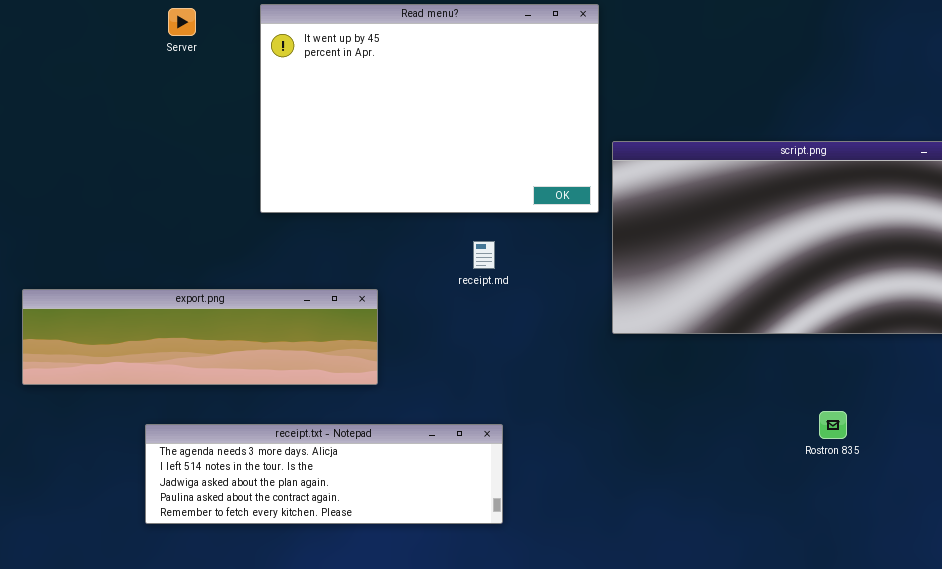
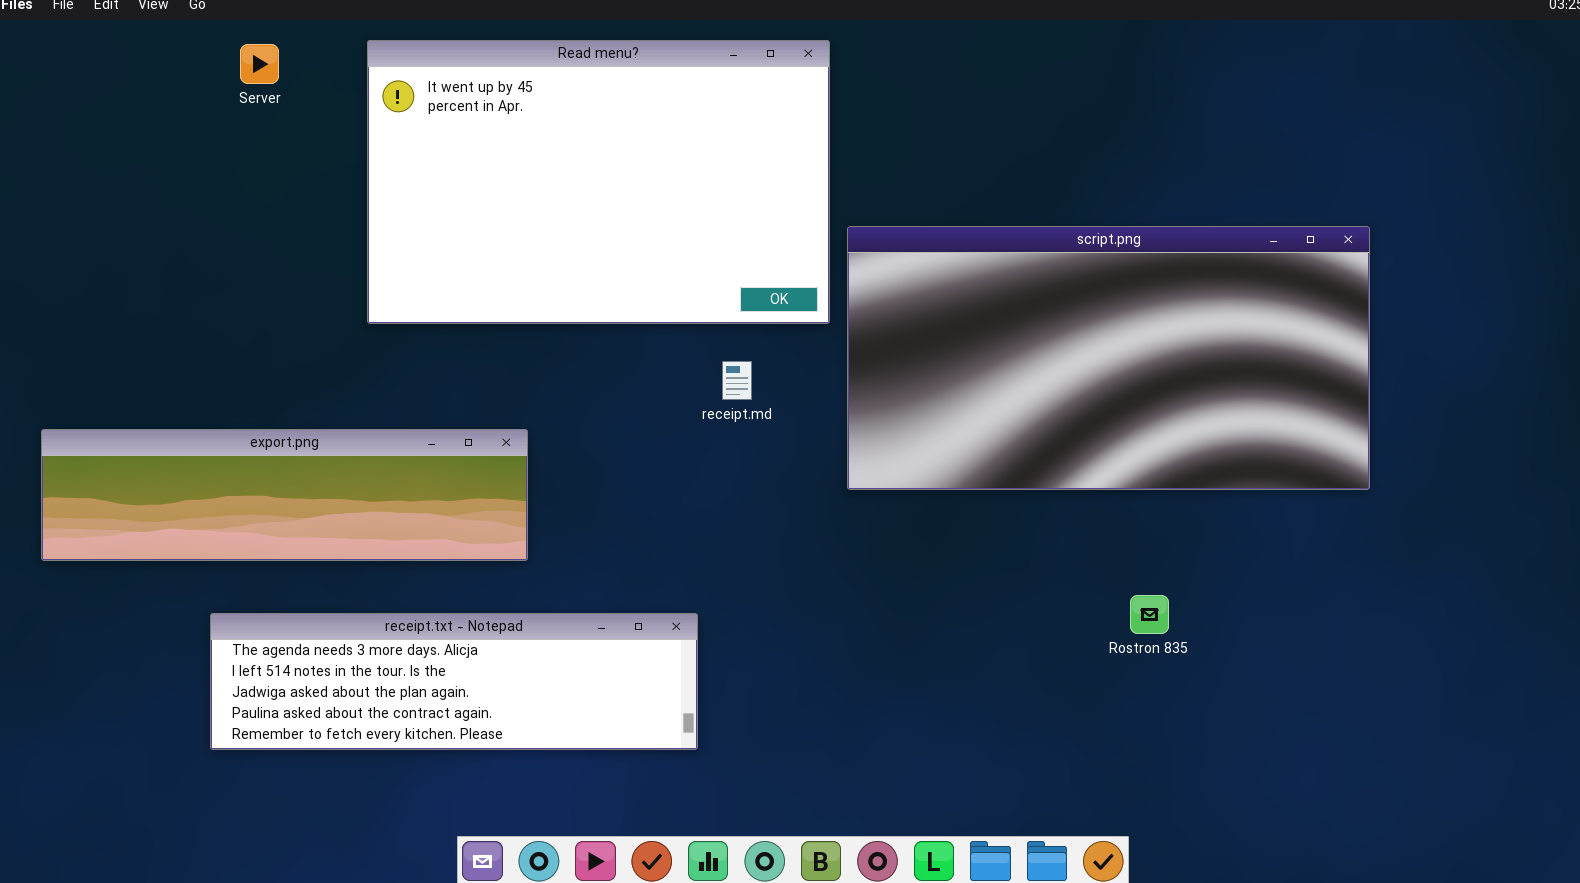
receipt.md: [473,241,495,269] -> [722,361,752,400], moved

